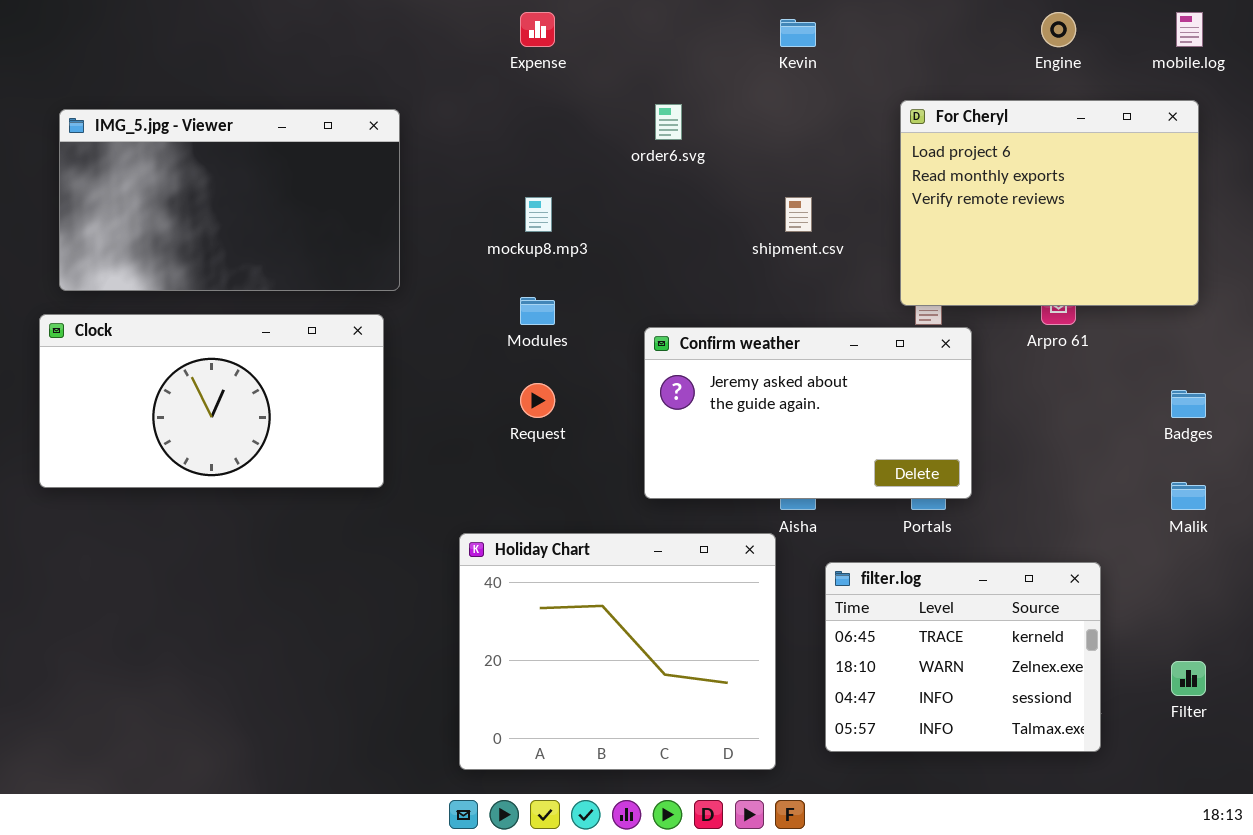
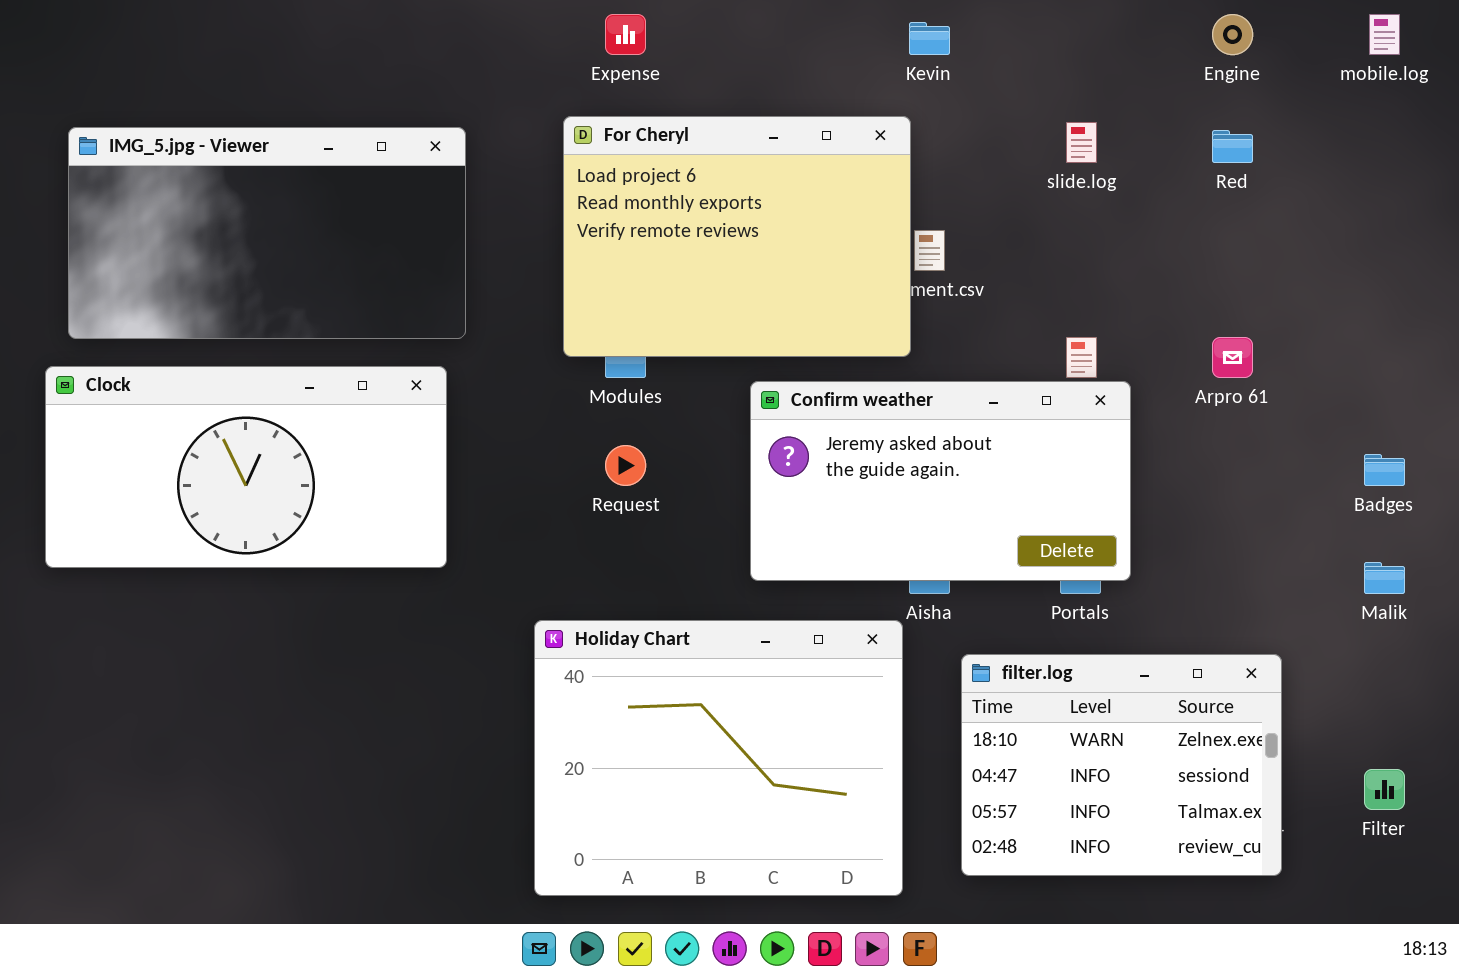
For Cheryl: [900,100,1199,306] -> [563,116,911,357], moved
filter.log: [825,562,1101,752] -> [961,654,1282,876], scrolled down 1 row

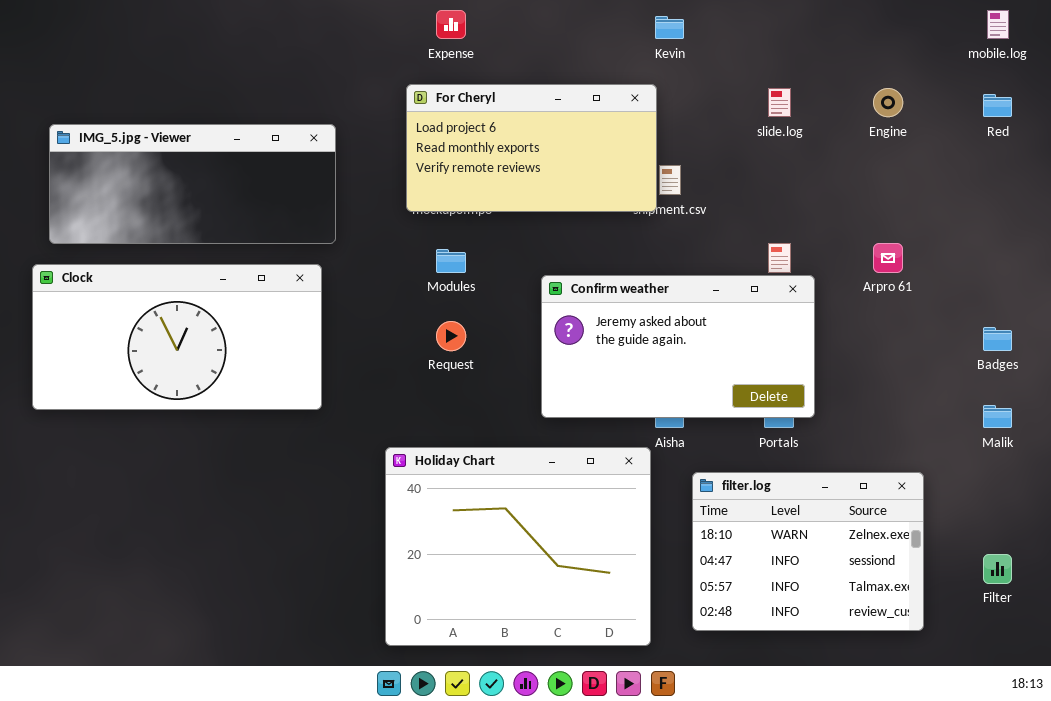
Engine: [1212,14,1253,55] -> [873,88,903,117], moved
For Cheryl: [563,116,911,357] -> [406,84,657,212], resized
IMG_5.jpg - Viewer: [68,127,466,339] -> [49,124,336,244], resized
Red: [1212,130,1253,163] -> [983,94,1012,117], moved

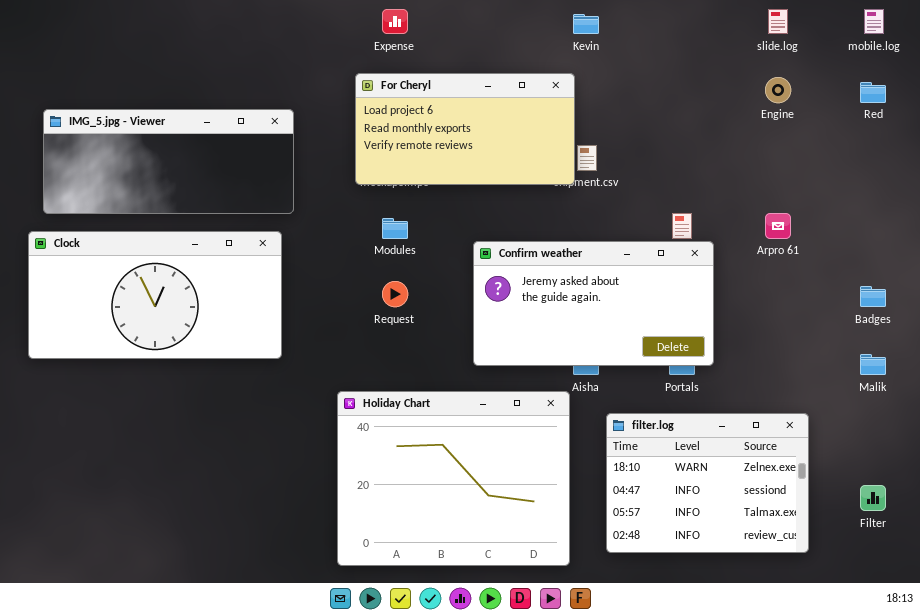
slide.log: [768,88,791,117] -> [768,9,788,34], moved

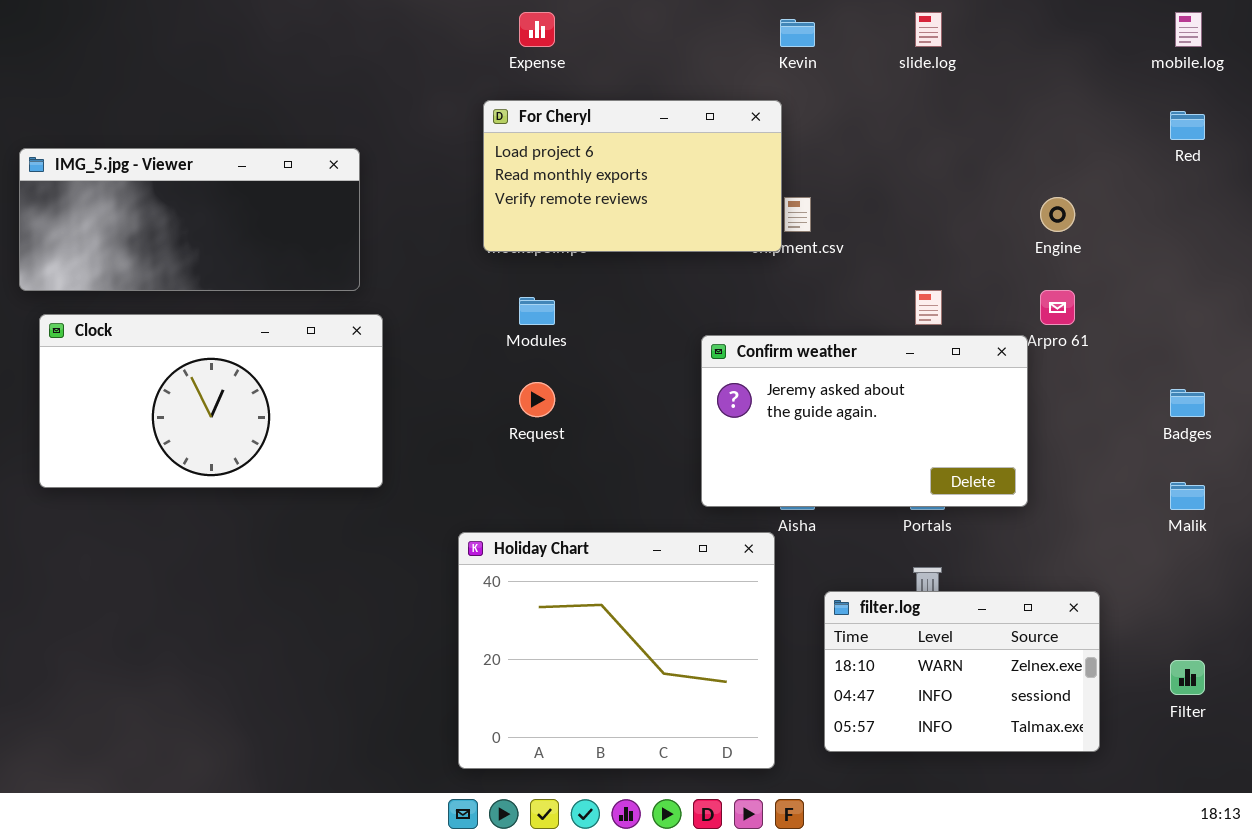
slide.log: [768,9,788,34] -> [915,12,942,47], moved
Engine: [765,77,791,103] -> [1040,197,1075,232], moved
IMG_5.jpg - Viewer: [43,109,294,214] -> [19,148,360,291], moved
Confirm weather: [473,241,714,366] -> [701,335,1028,507], moved
filter.log: [606,413,809,553] -> [824,591,1100,752], resized

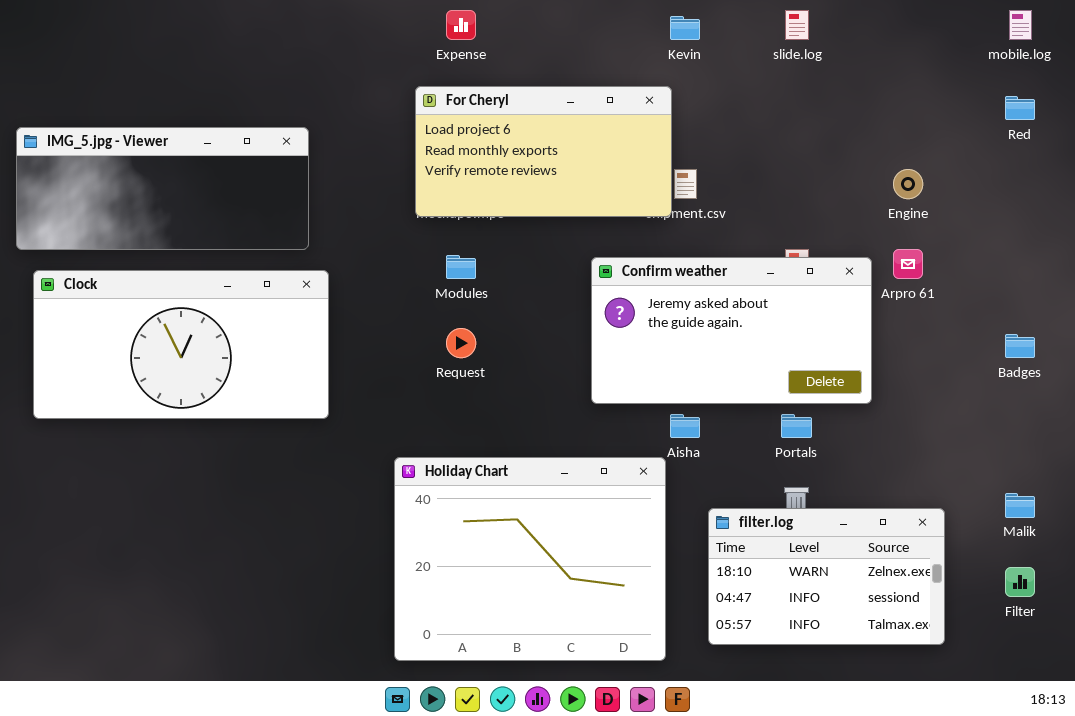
Confirm weather: [701,335,1028,507] -> [591,257,872,404], moved
Malik: [1170,482,1205,510] -> [1005,493,1035,518], moved

